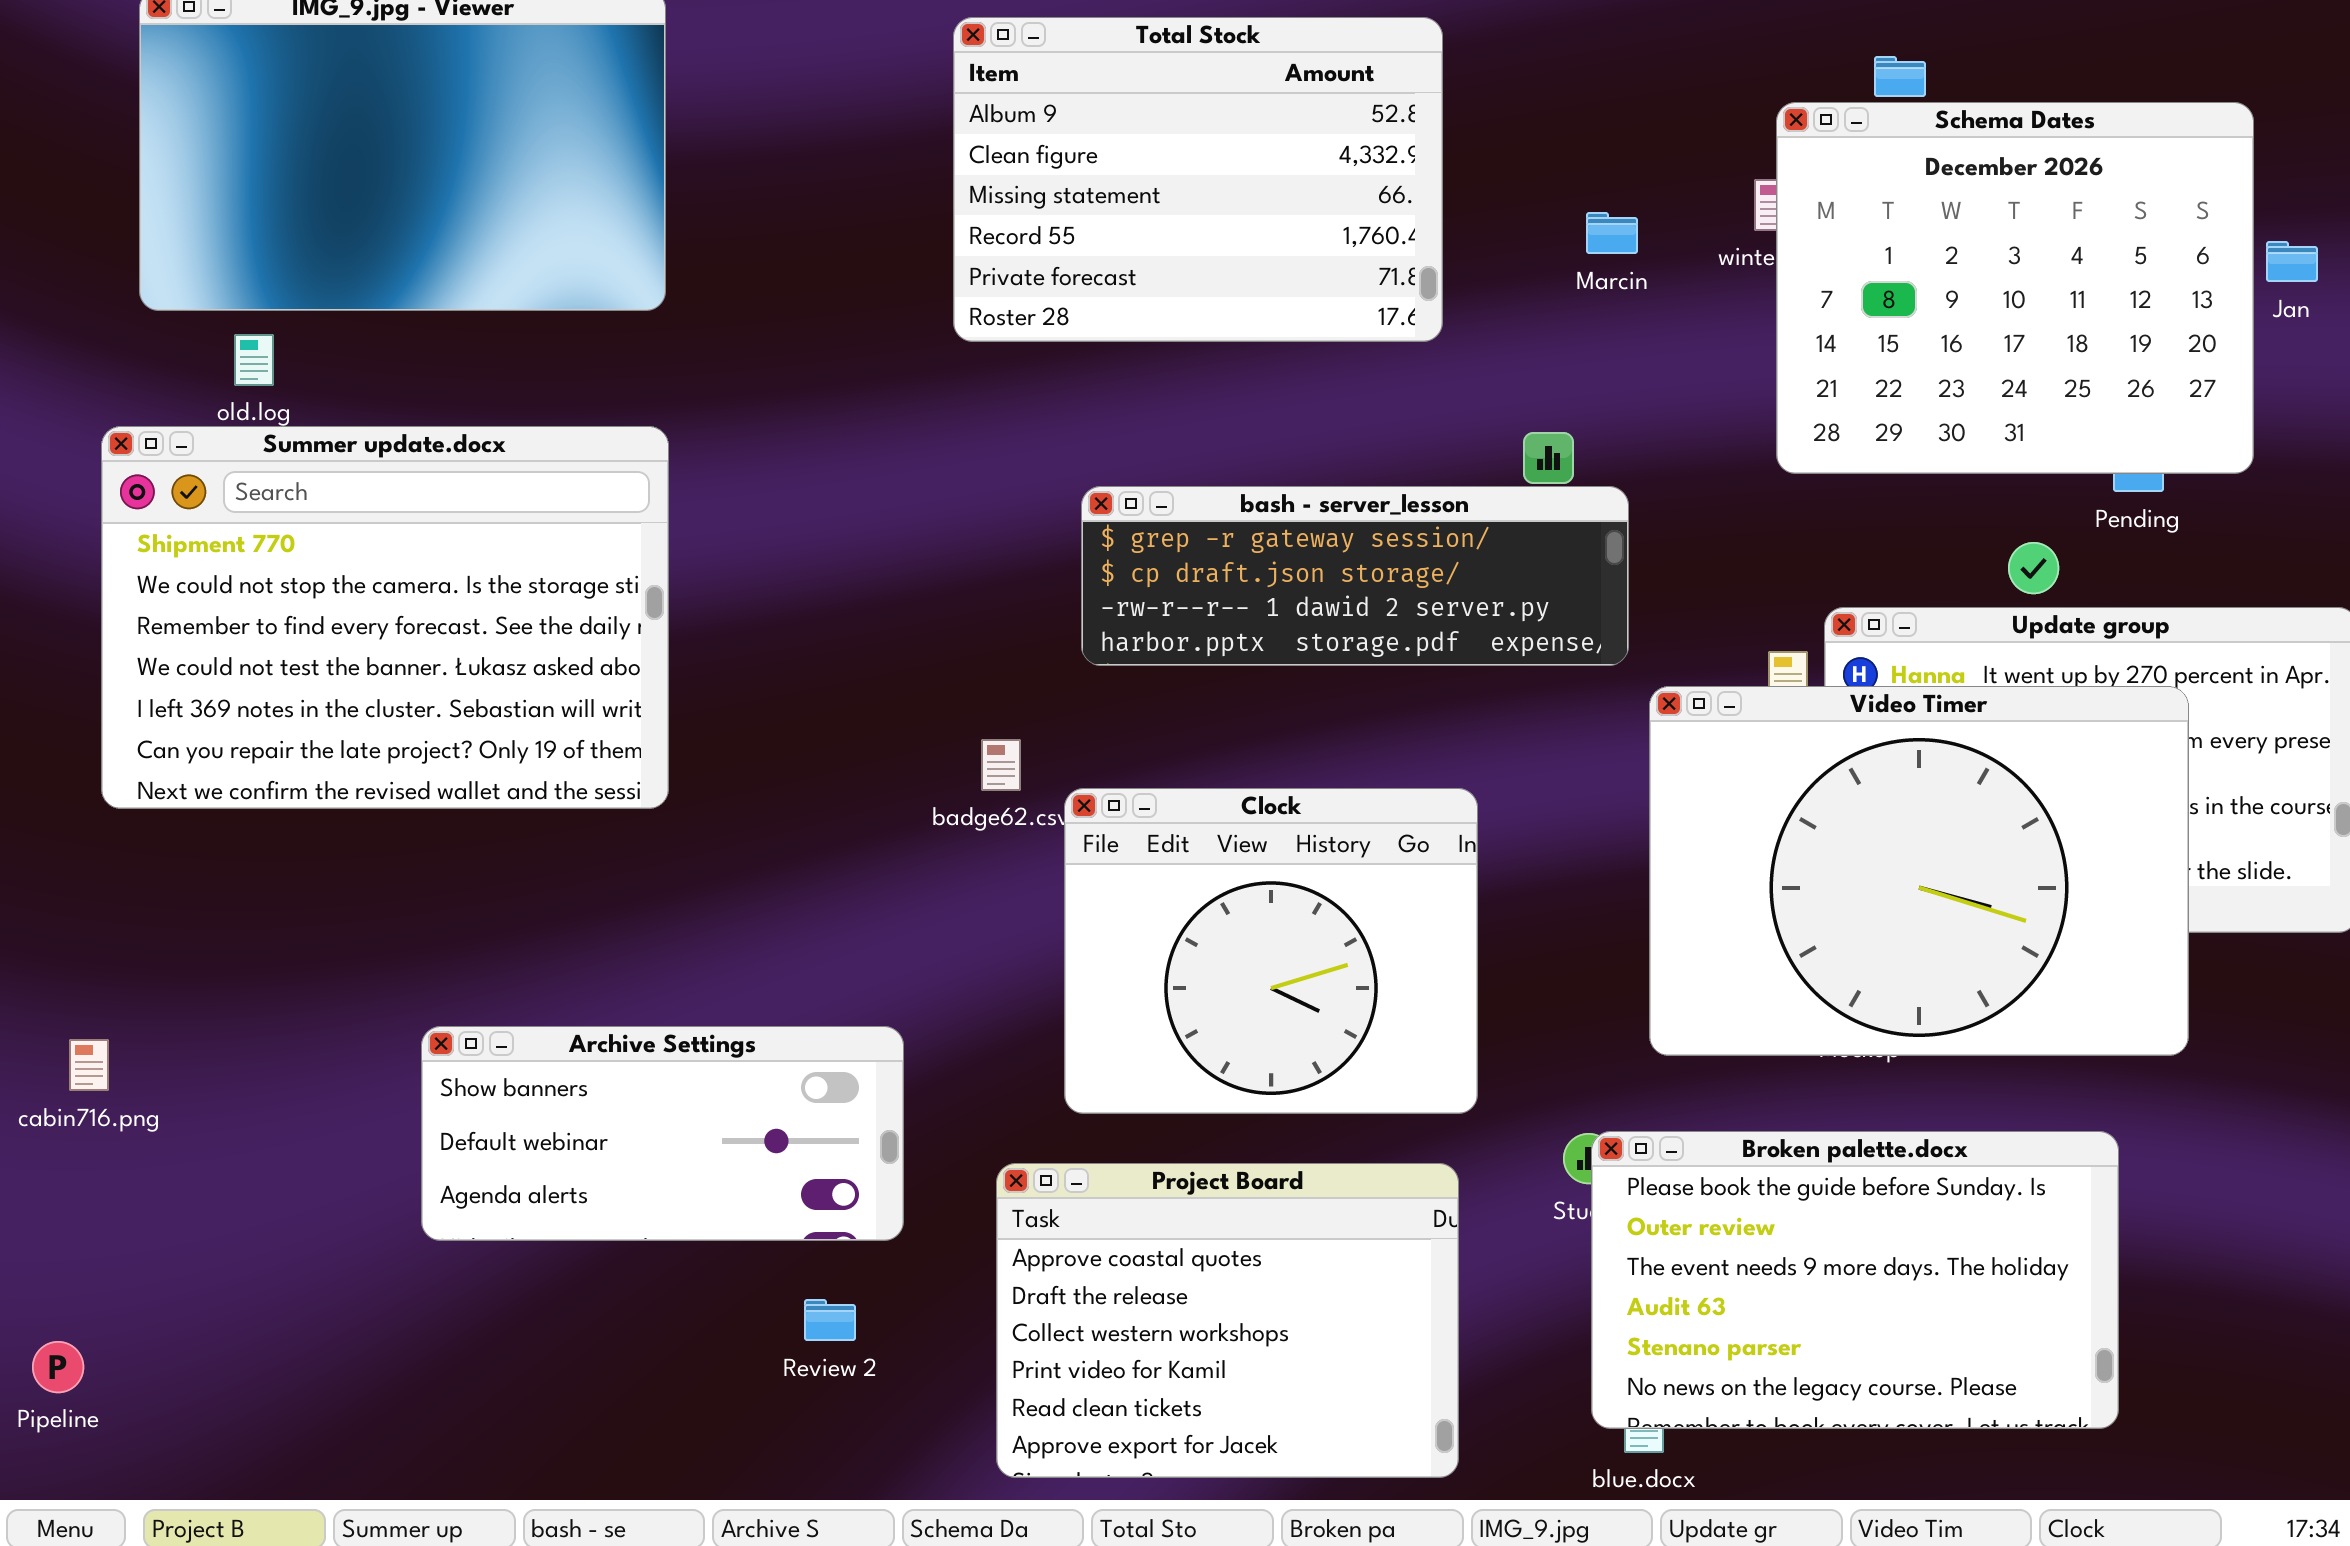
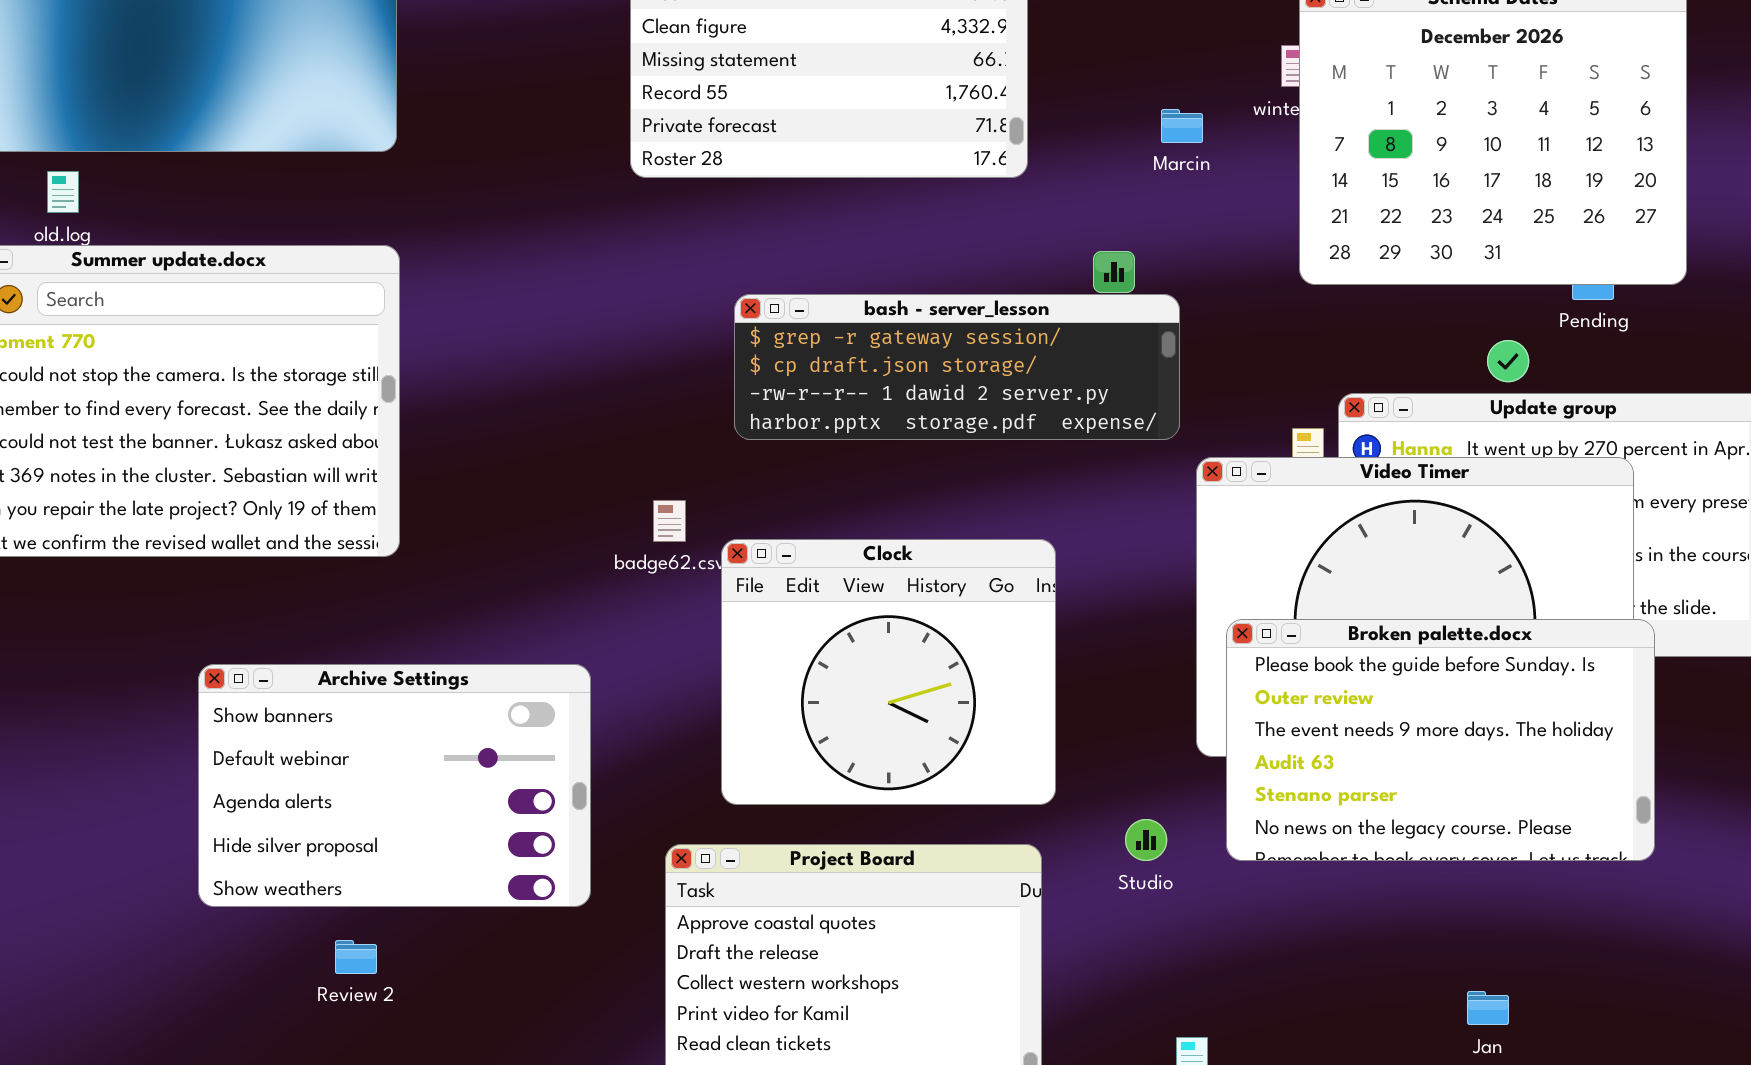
Marcin: [1586,212,1638,254] -> [1161,109,1203,143], moved
Jan: [2266,241,2318,282] -> [1467,991,1509,1025], moved
Archive Settings: [421,1026,904,1241] -> [198,664,591,907], resized
Broken palette.docx: [1591,1131,2119,1429] -> [1226,619,1655,861], moved
Review 2: [804,1299,856,1341] -> [335,940,377,974], moved

